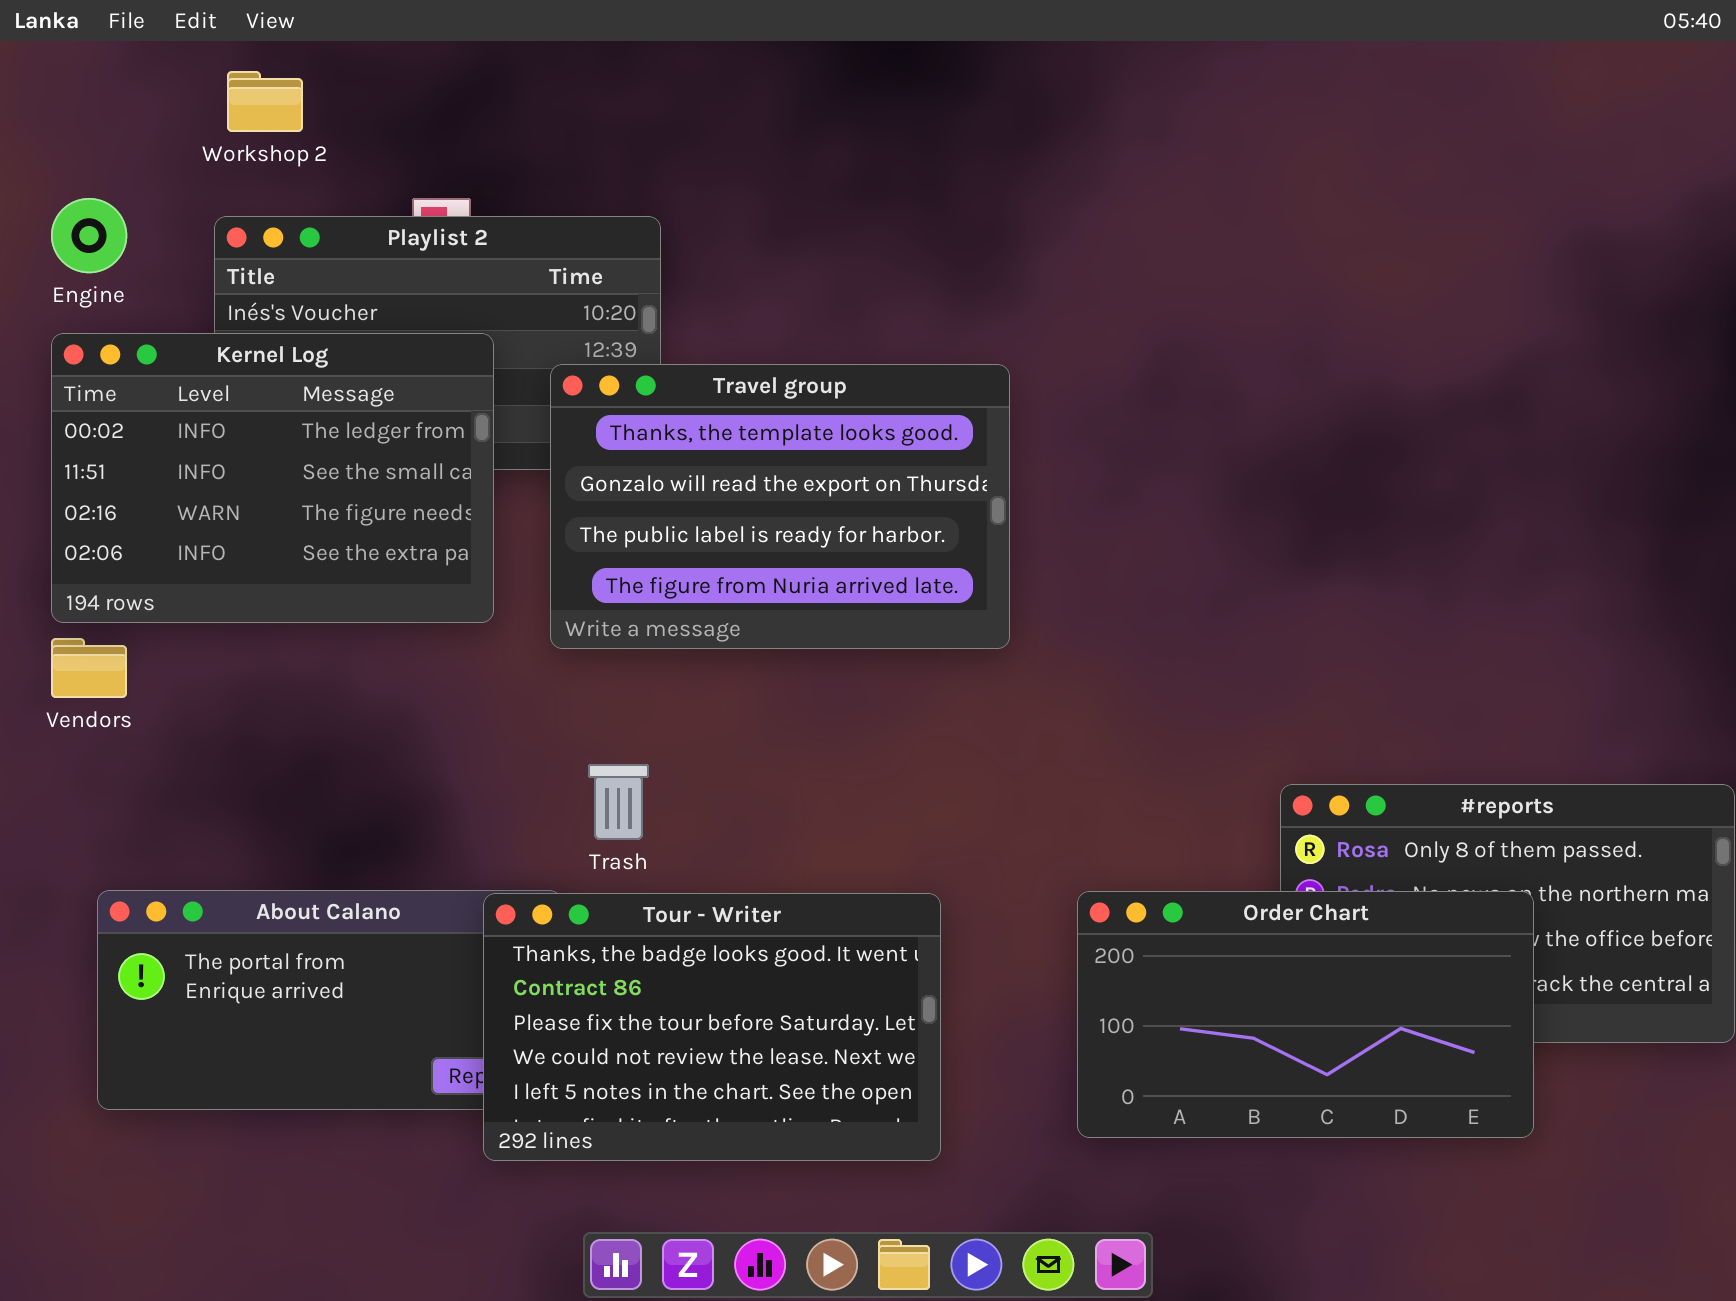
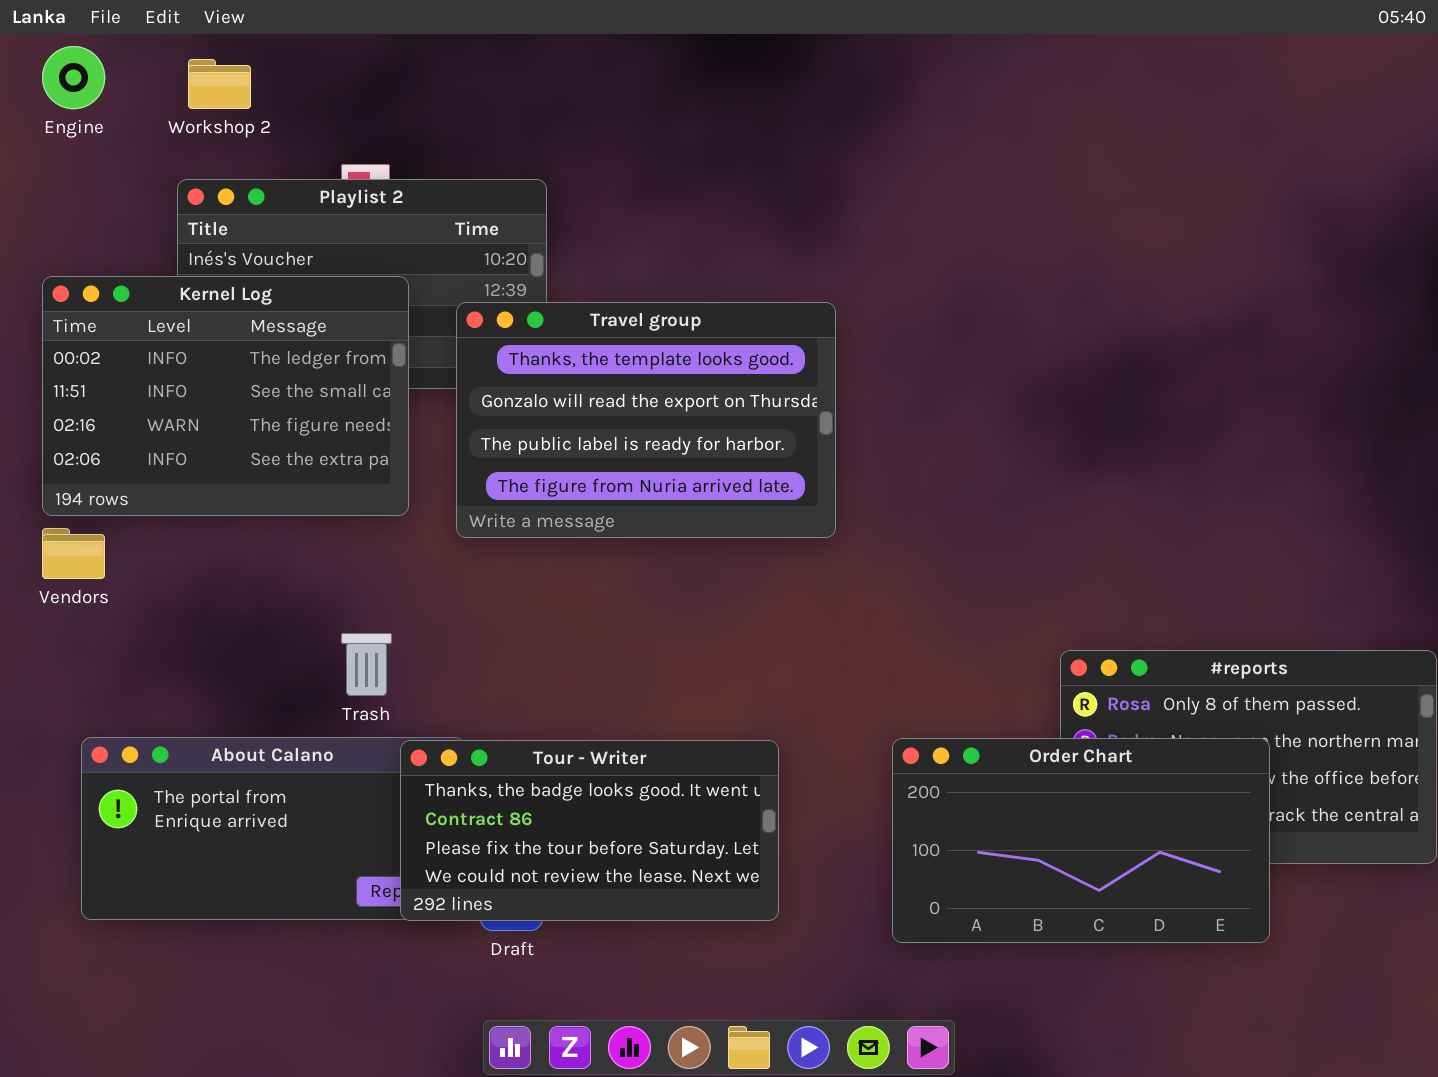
Engine: [51,198,127,273] -> [42,46,105,109], moved
Trash: [588,764,649,840] -> [341,633,392,696], moved
Tour - Writer: [483,893,941,1161] -> [400,740,779,921], resized

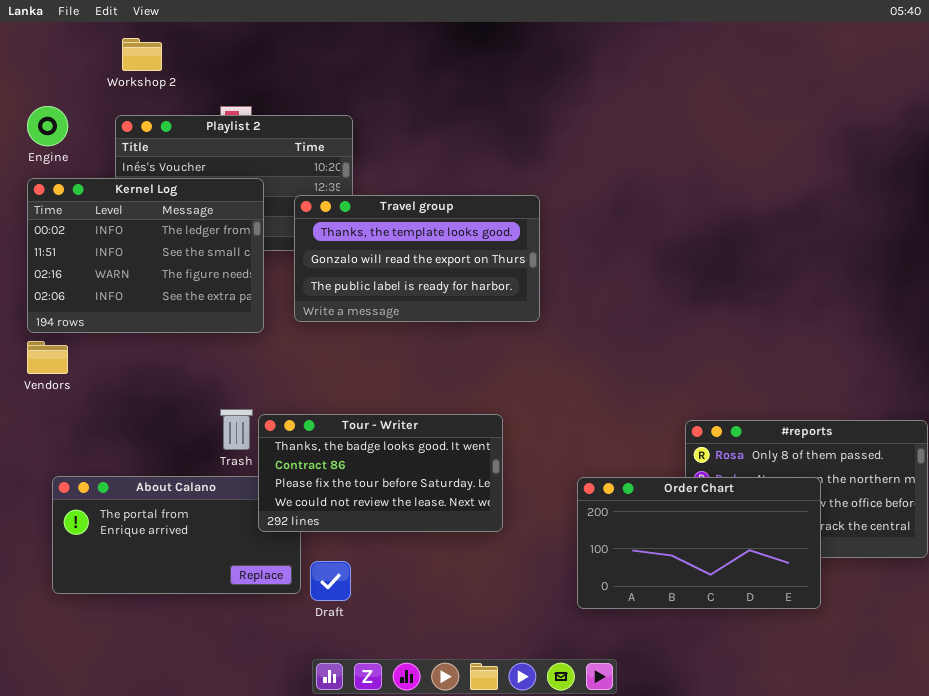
Engine: [42,46,105,109] -> [27,106,68,146], moved
Travel group: [456,302,836,538] -> [294,195,540,322], resized
Tour - Writer: [400,740,779,921] -> [258,414,503,532], moved

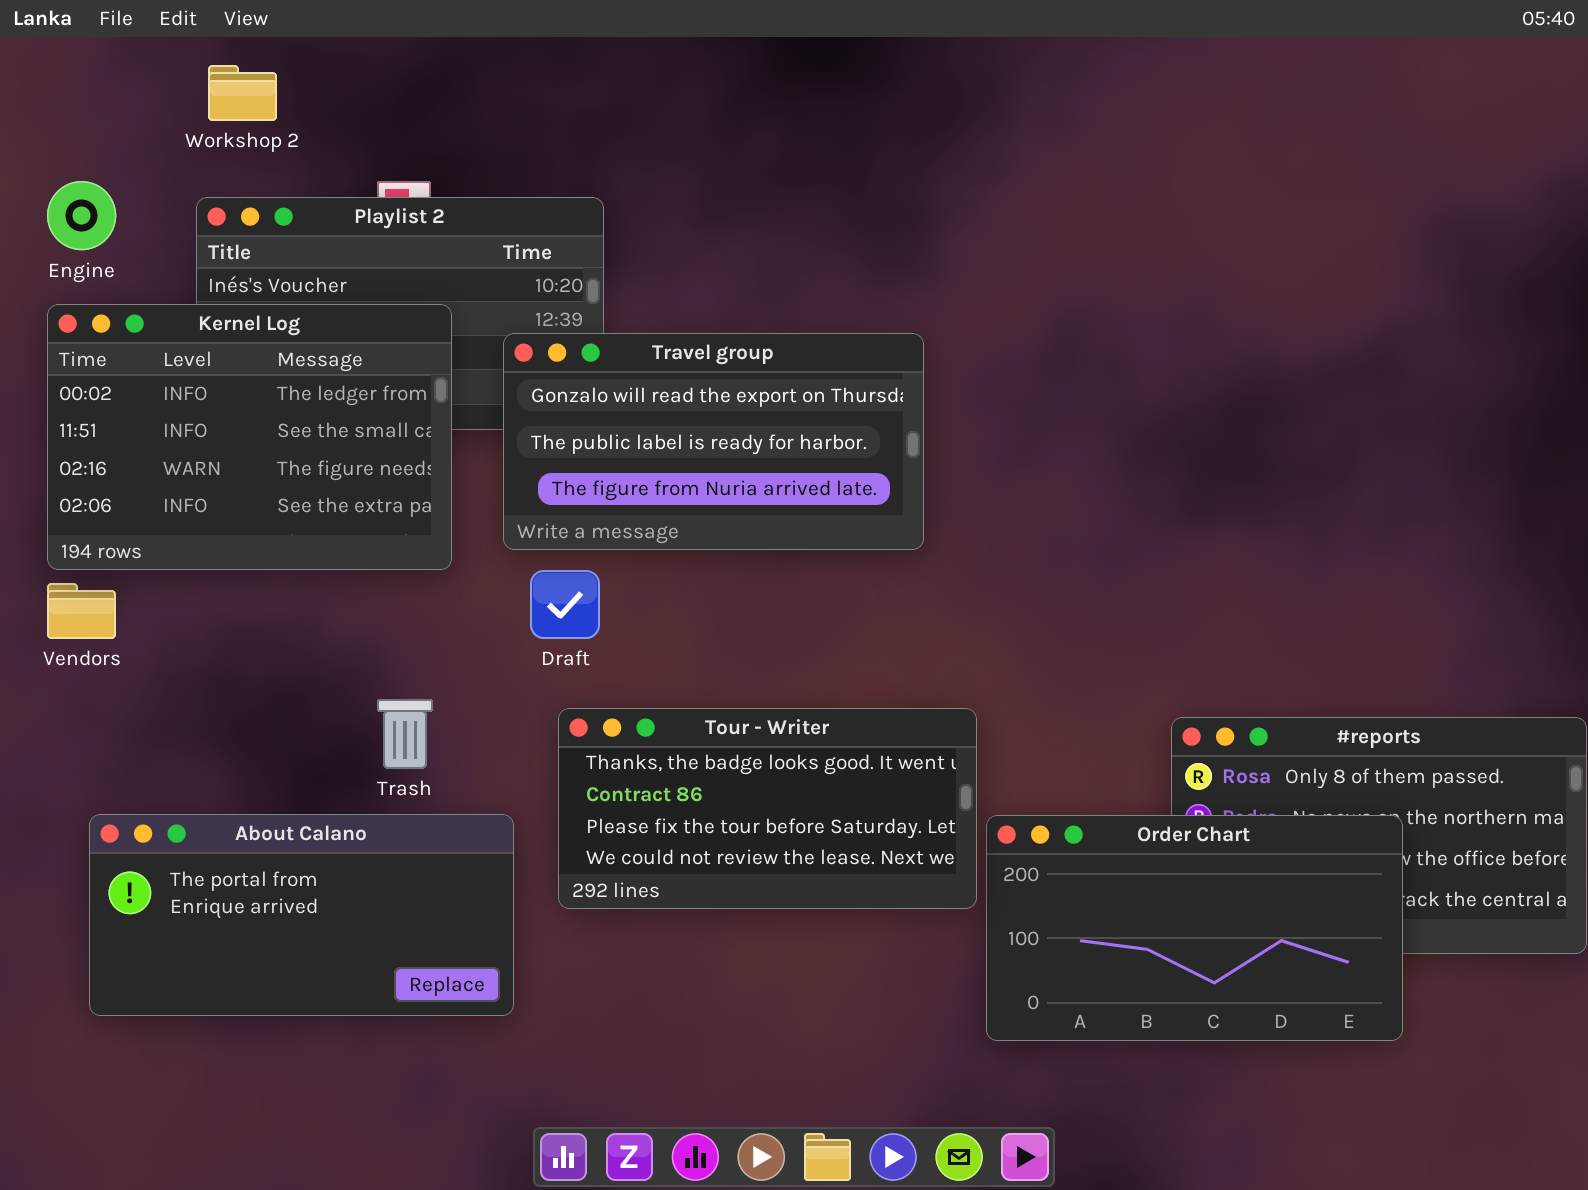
Travel group: [294,195,540,322] -> [503,333,924,550], scrolled down 1 row
Tour - Writer: [258,414,503,532] -> [558,708,977,909], moved
Draft: [310,561,351,601] -> [530,570,600,639], moved

